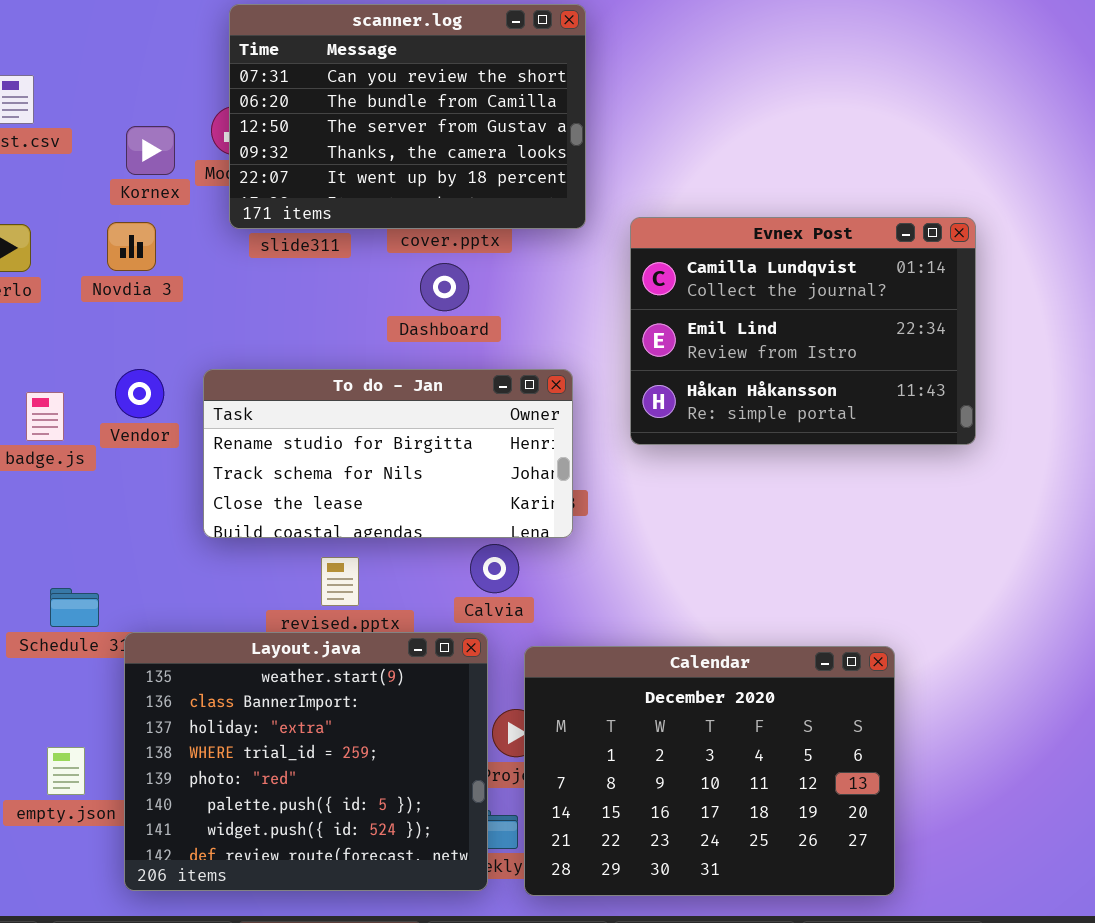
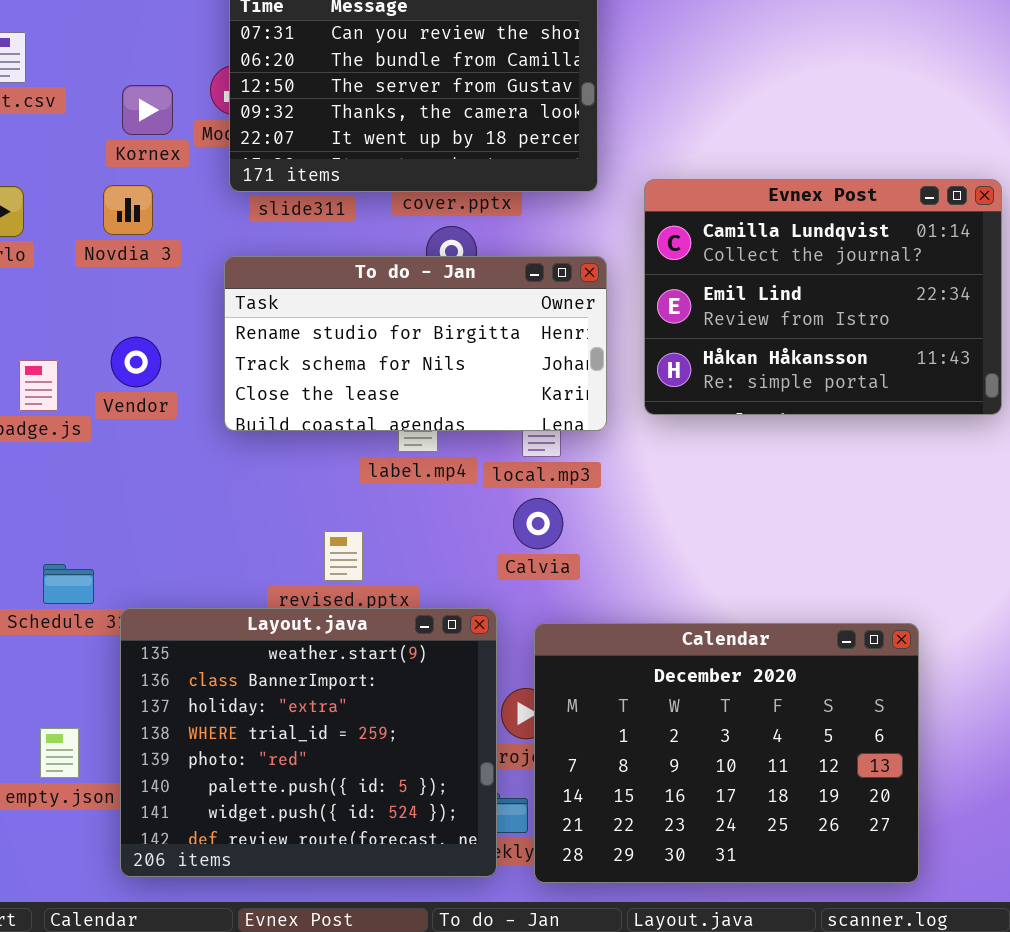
To do - Jan: [203,369,573,538] -> [224,256,607,431], moved
Calvia: [470,544,519,593] -> [513,498,563,549], moved

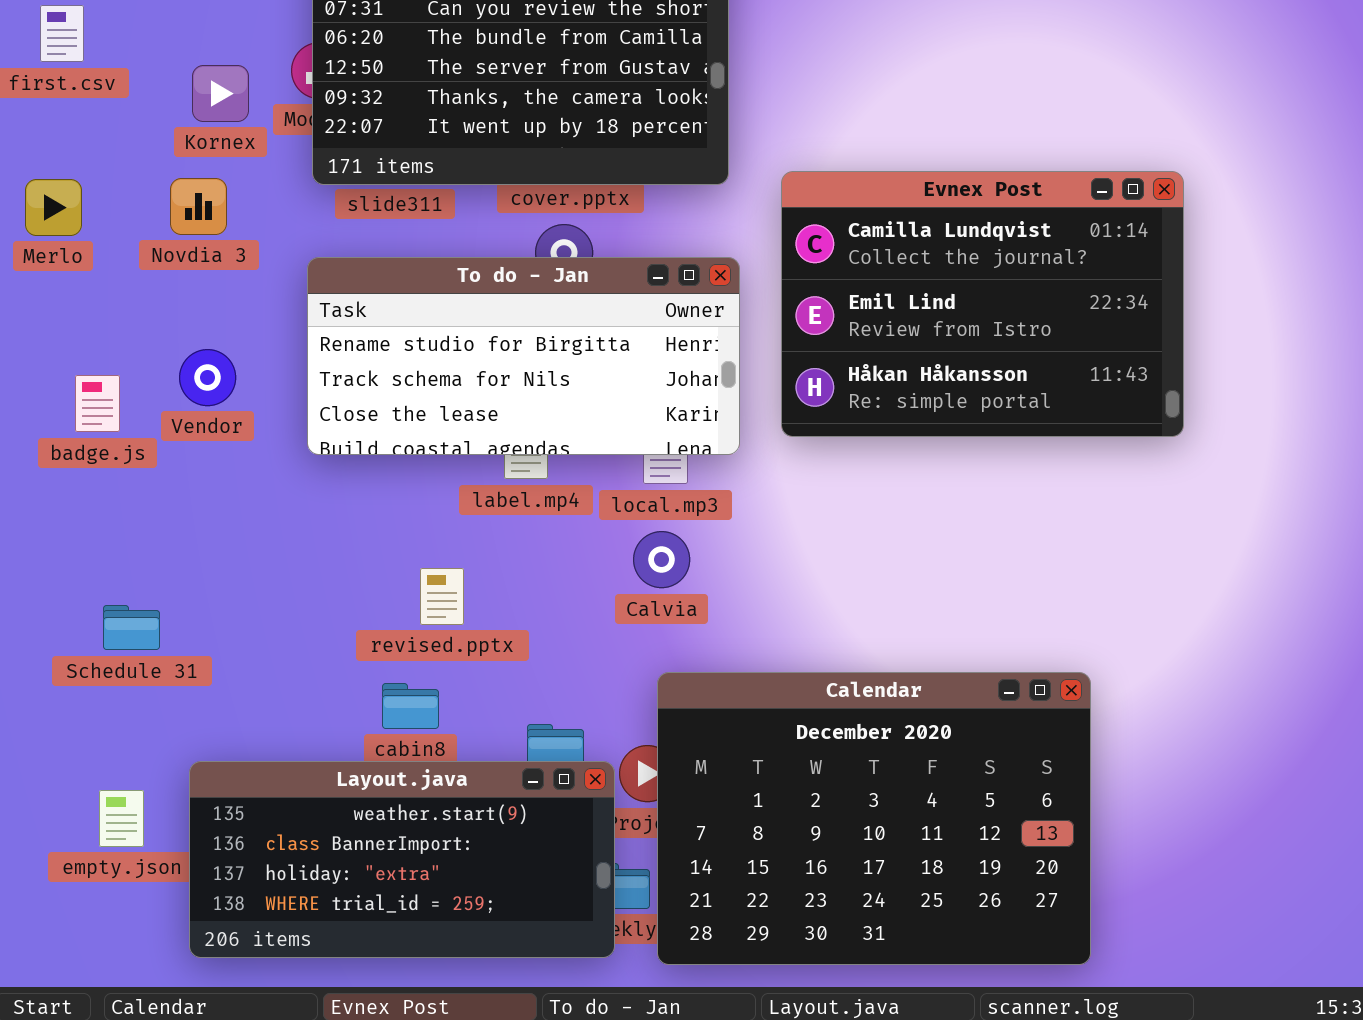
Layout.java: [120,608,497,877] -> [189,761,615,958], resized

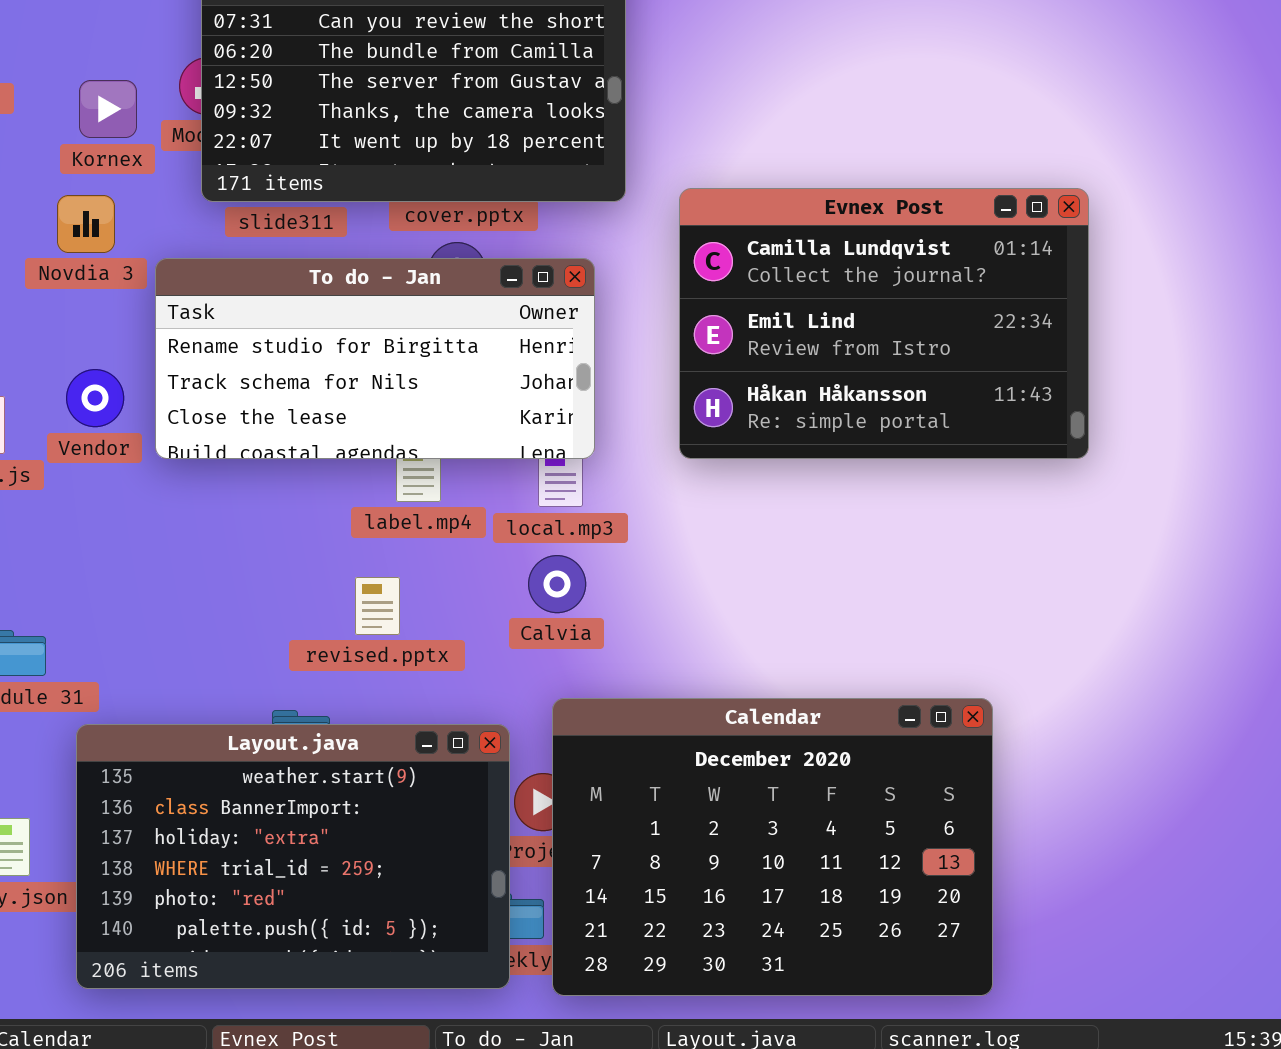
To do - Jan: [307,257,740,455] -> [155,258,595,459], moved
revised.pptx: [420,568,464,625] -> [355,577,400,635], moved
Layout.java: [189,761,615,958] -> [76,724,510,989], resized

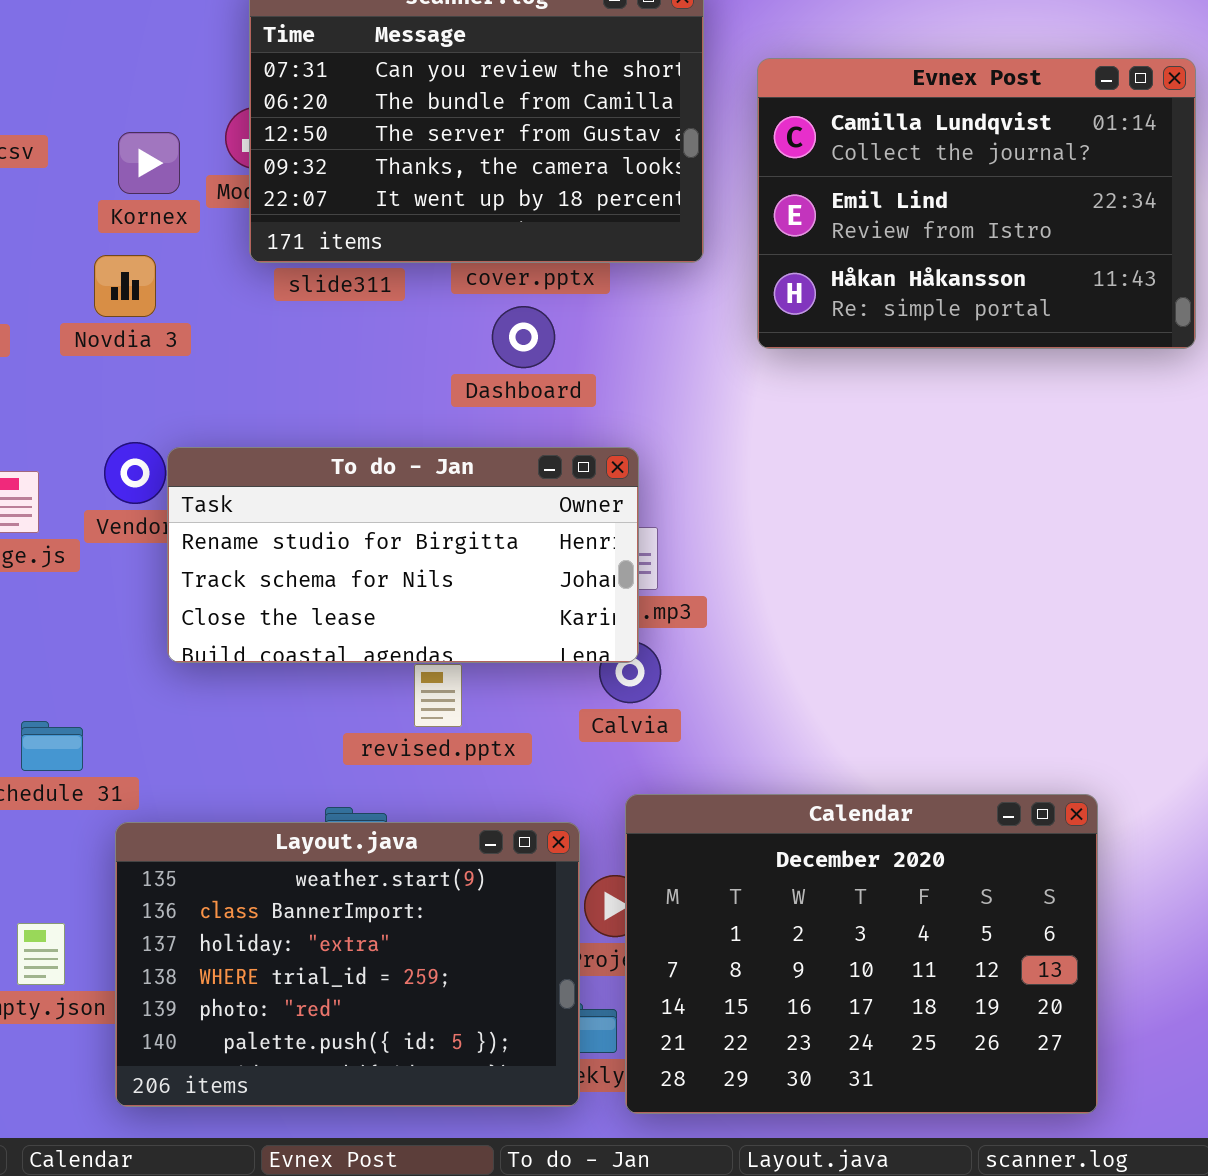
Evnex Post: [679,188,1089,459] -> [757,58,1196,349], moved
To do - Jan: [155,258,595,459] -> [167,447,639,663], moved

